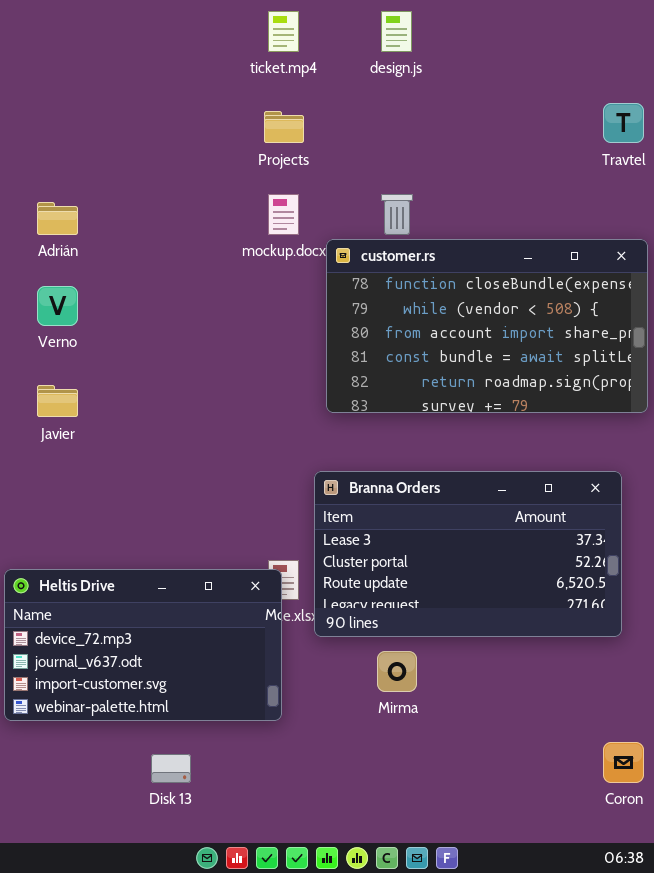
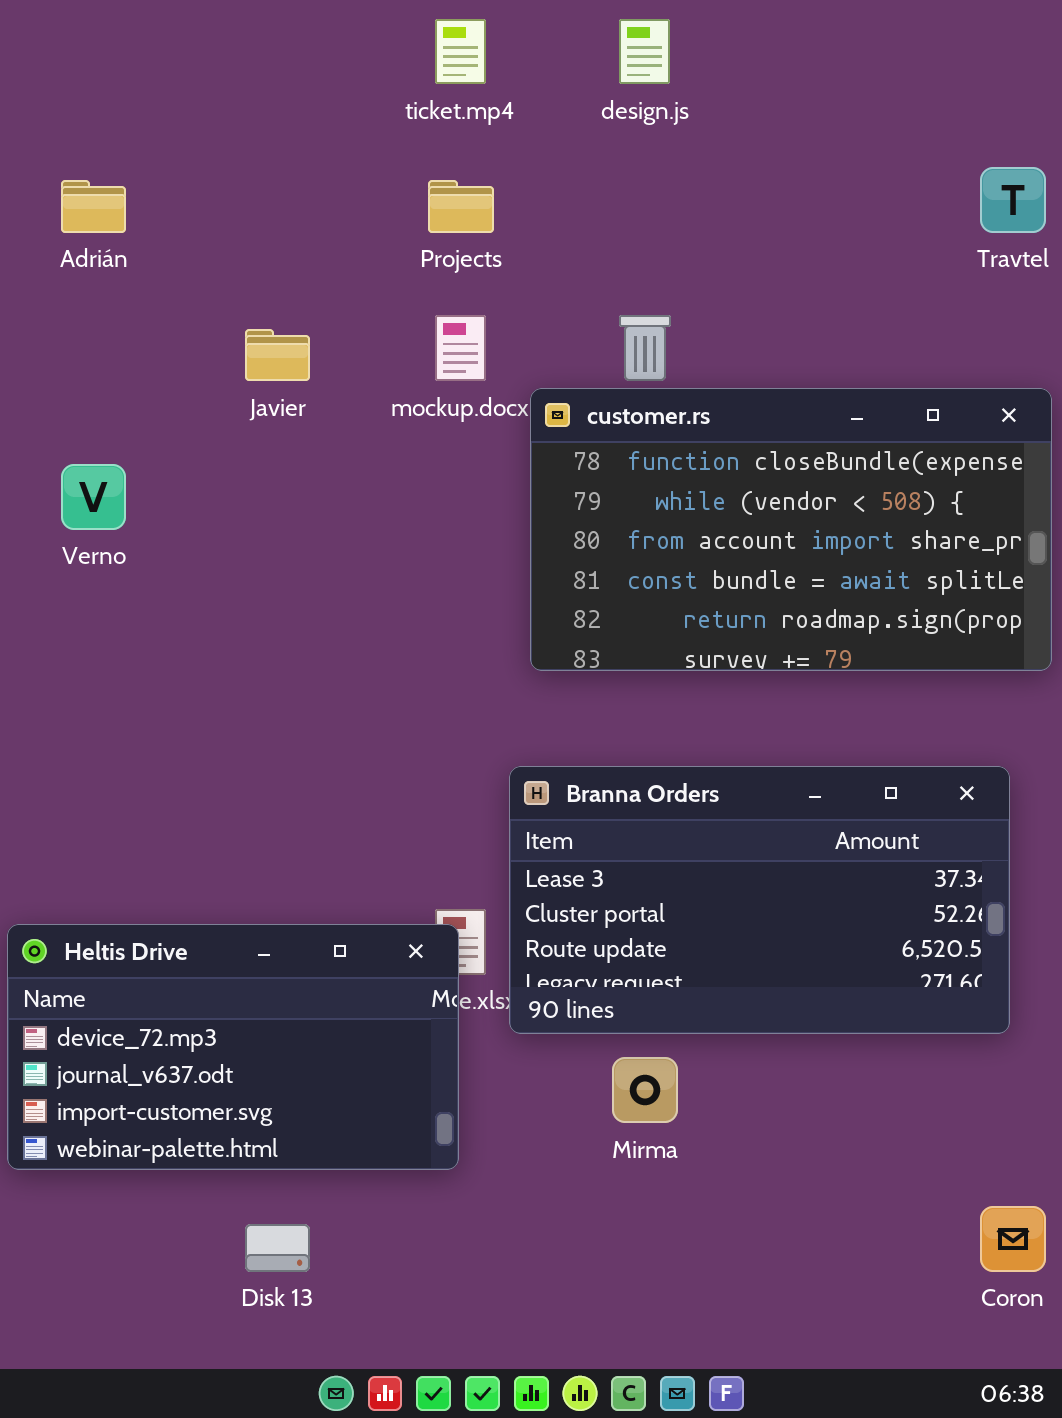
Adrián: [37,202,78,235] -> [61,180,126,233], moved
Javier: [37,385,78,417] -> [245,329,310,381], moved

